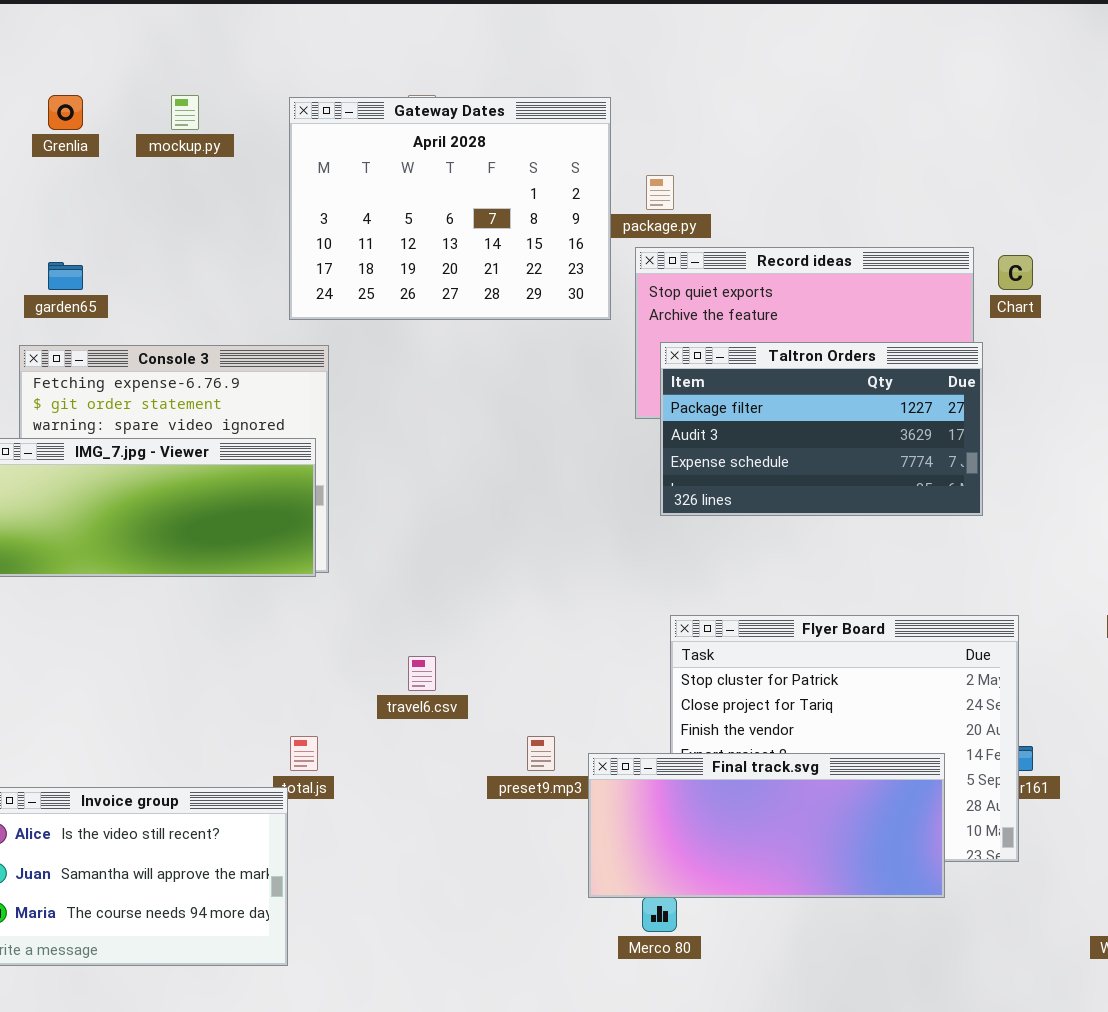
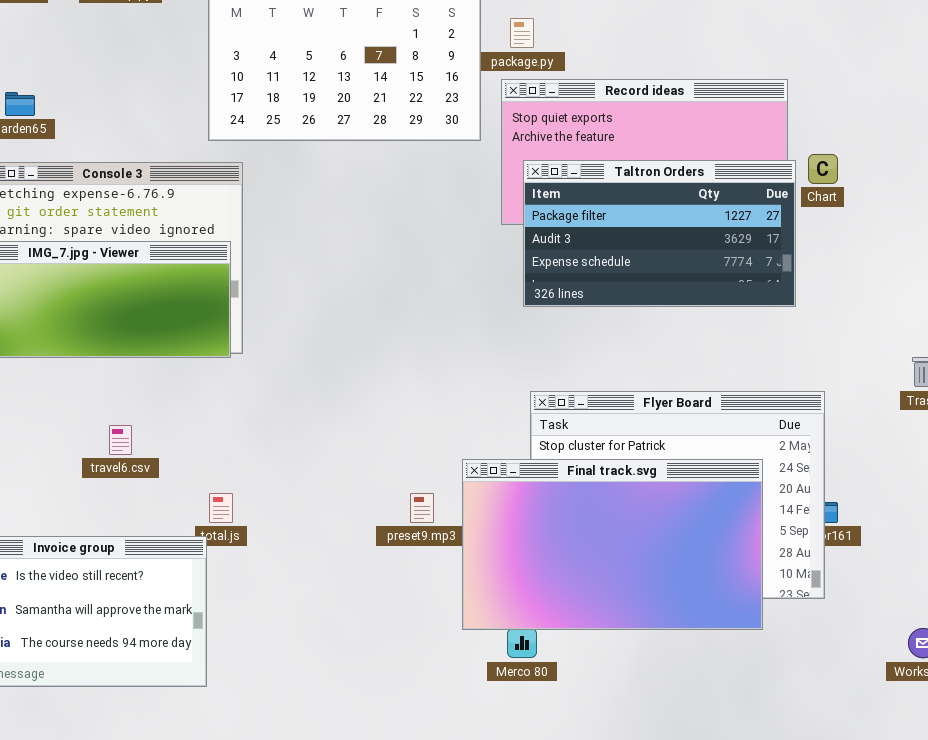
Chart: [998,255,1033,290] -> [808,154,838,184], moved
travel6.csv: [408,656,436,691] -> [109,425,132,455], moved
Final track.svg: [588,753,945,898] -> [462,459,763,630], resized

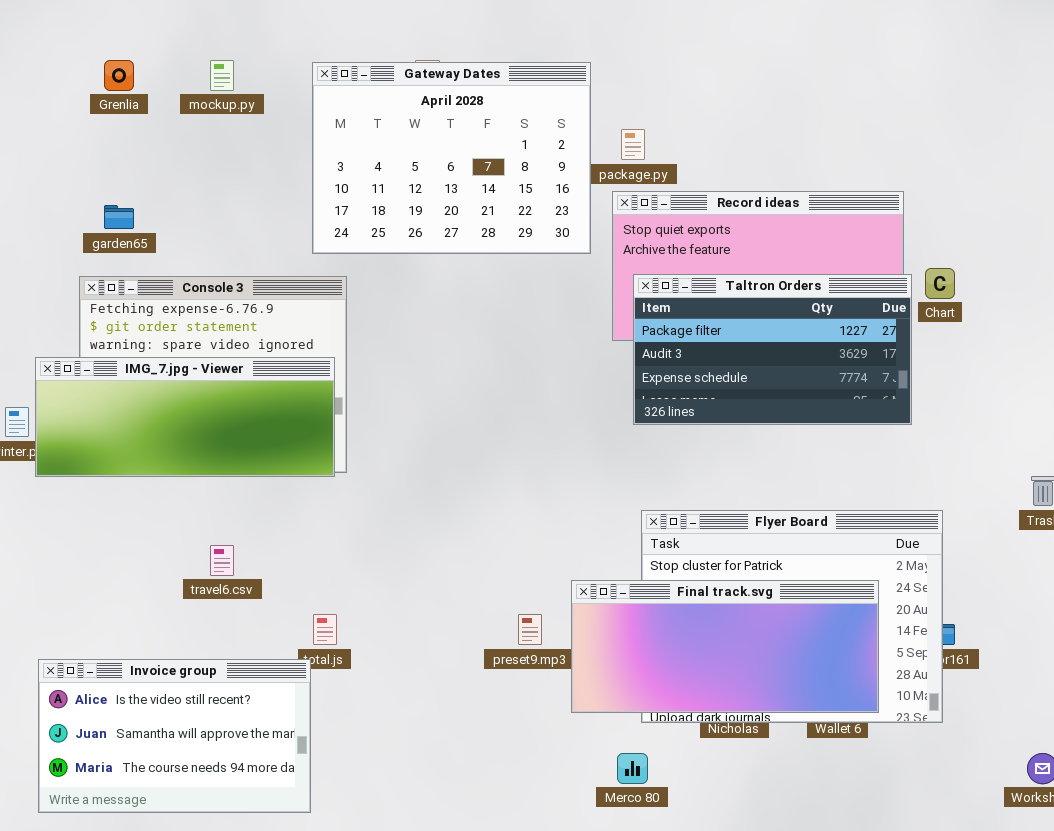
Final track.svg: [462,459,763,630] -> [571,580,879,713], resized

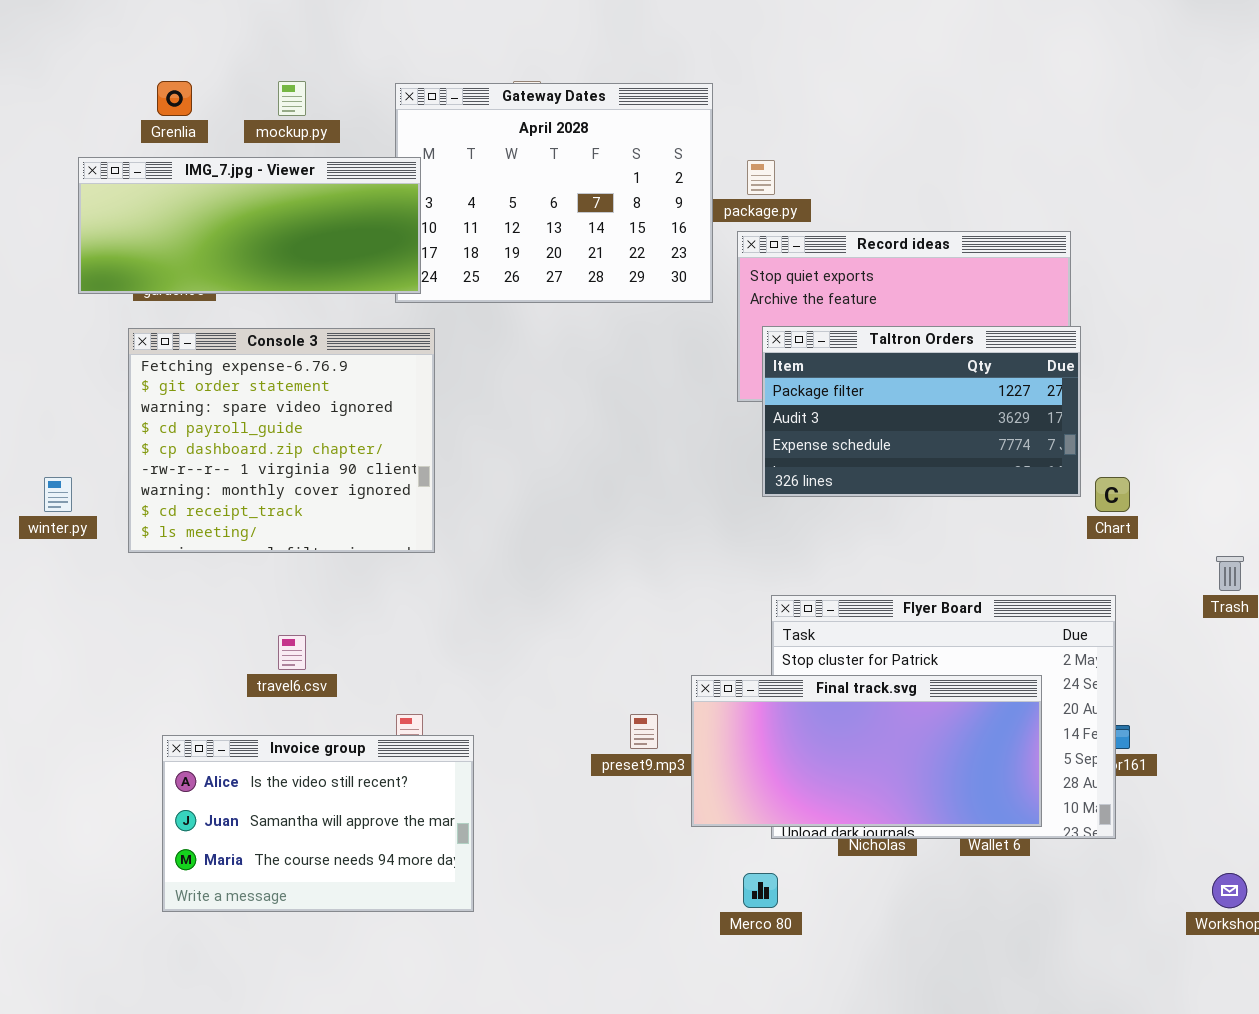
Chart: [925,268,955,299] -> [1095,477,1130,512], moved
IMG_7.jpg - Viewer: [35,357,335,477] -> [78,157,421,294], moved
Invoice group: [38,659,311,813] -> [162,735,474,912], moved

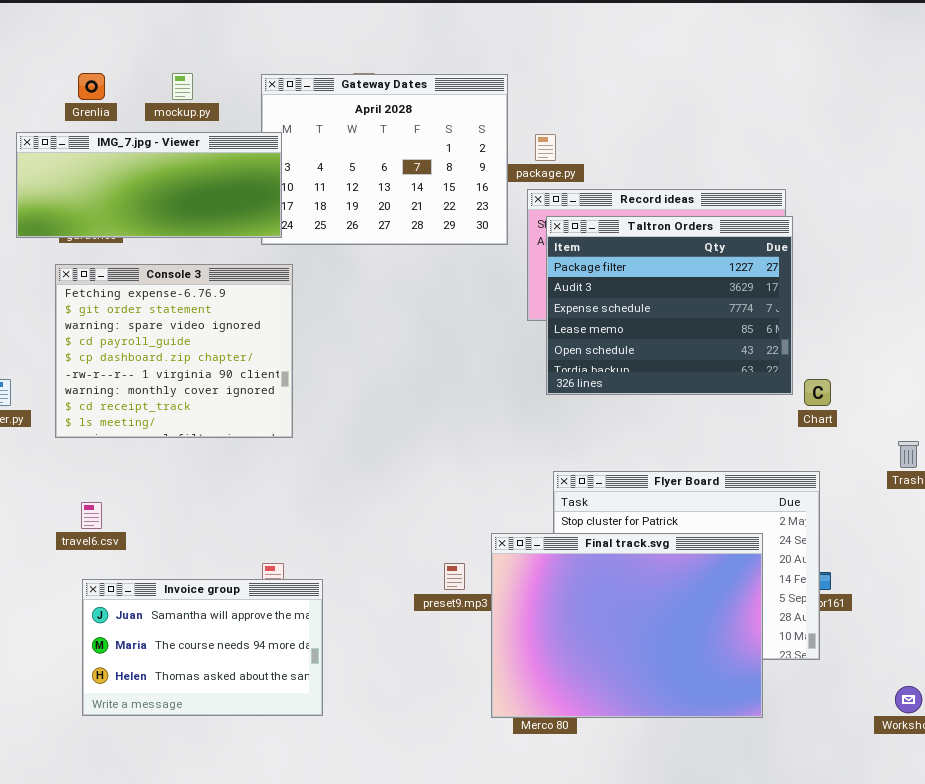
Taltron Orders: [762,326,1081,497] -> [546,216,793,395], resized
travel6.csv: [278,635,306,670] -> [81,502,102,529], moved
Final track.svg: [691,675,1042,827] -> [491,533,763,718], resized
Invoice group: [162,735,474,912] -> [82,579,323,716], scrolled down 1 row

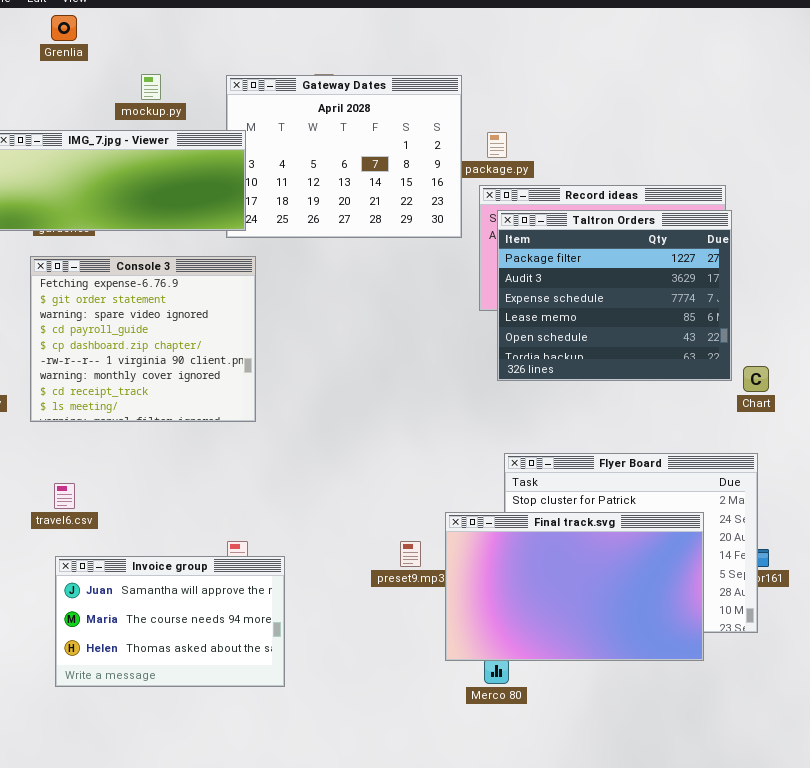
Grenlia: [78,73,105,100] -> [51,15,77,41], moved
Final track.svg: [491,533,763,718] -> [445,512,704,661], resized

